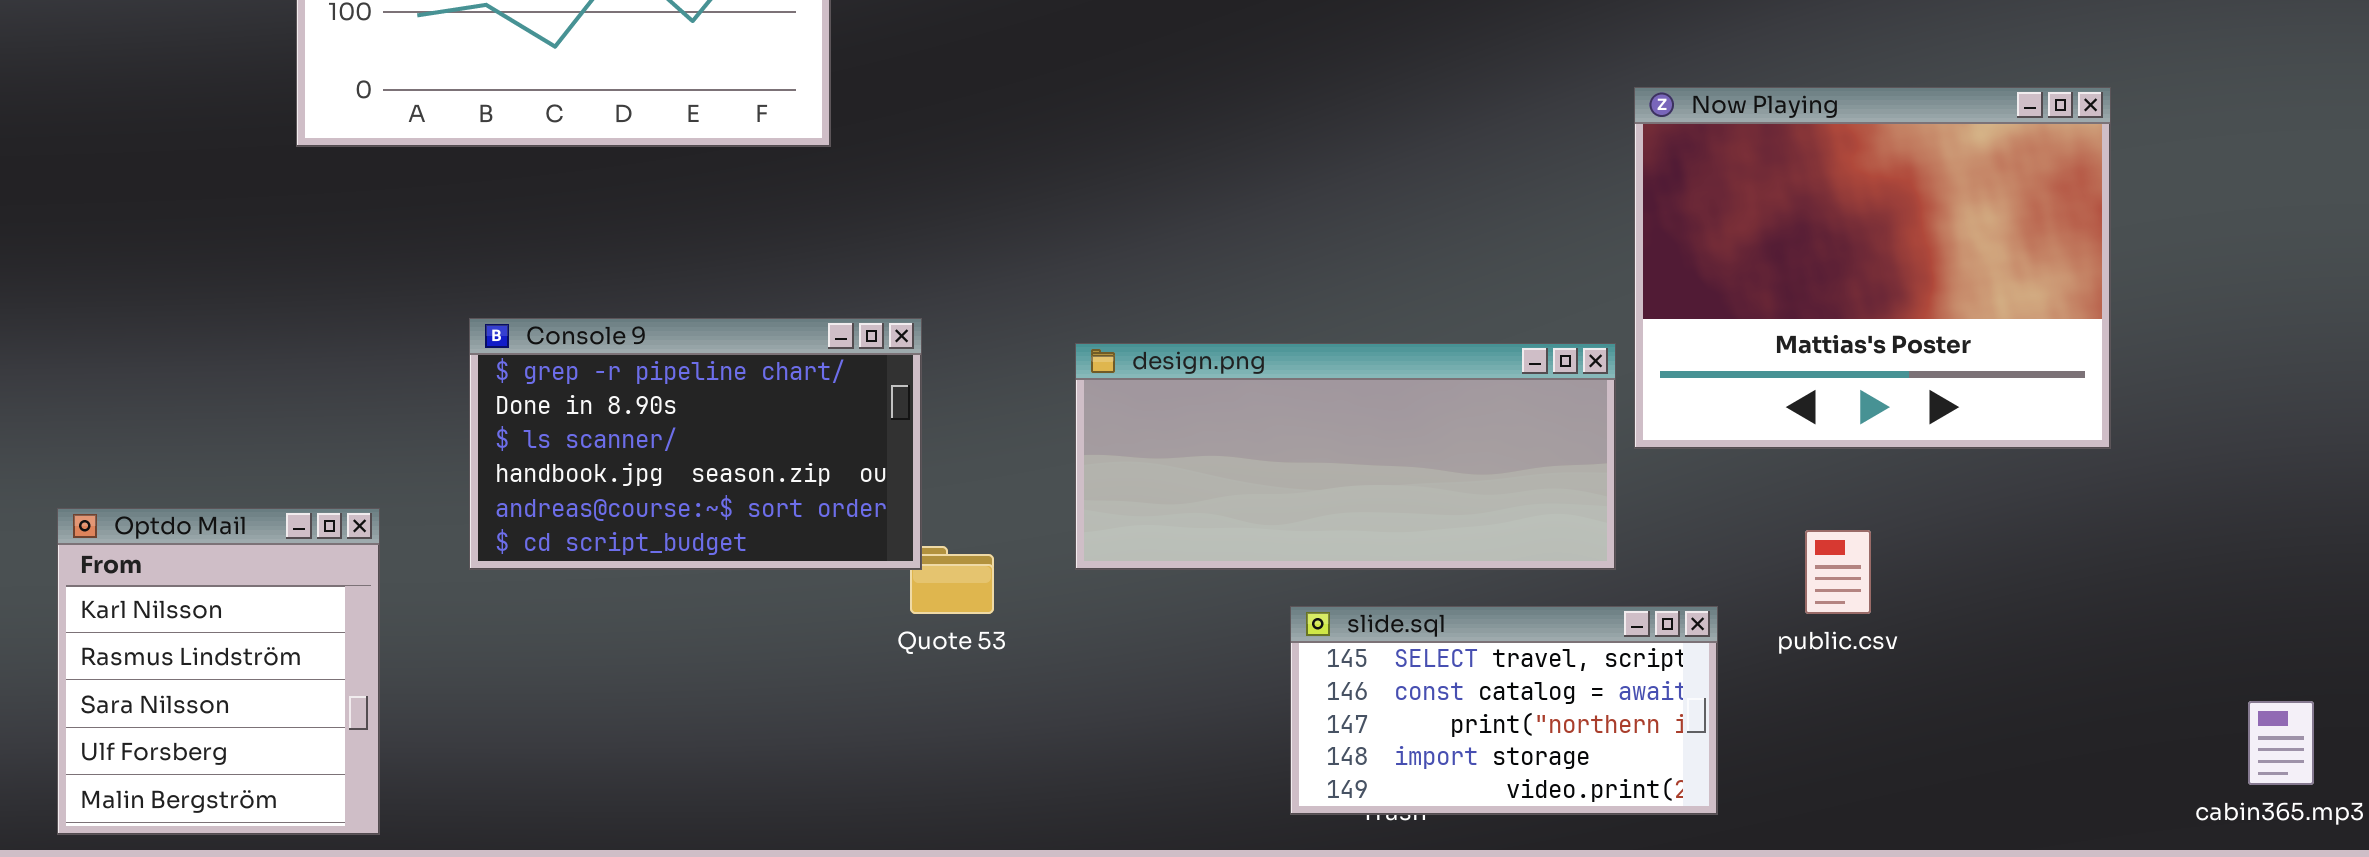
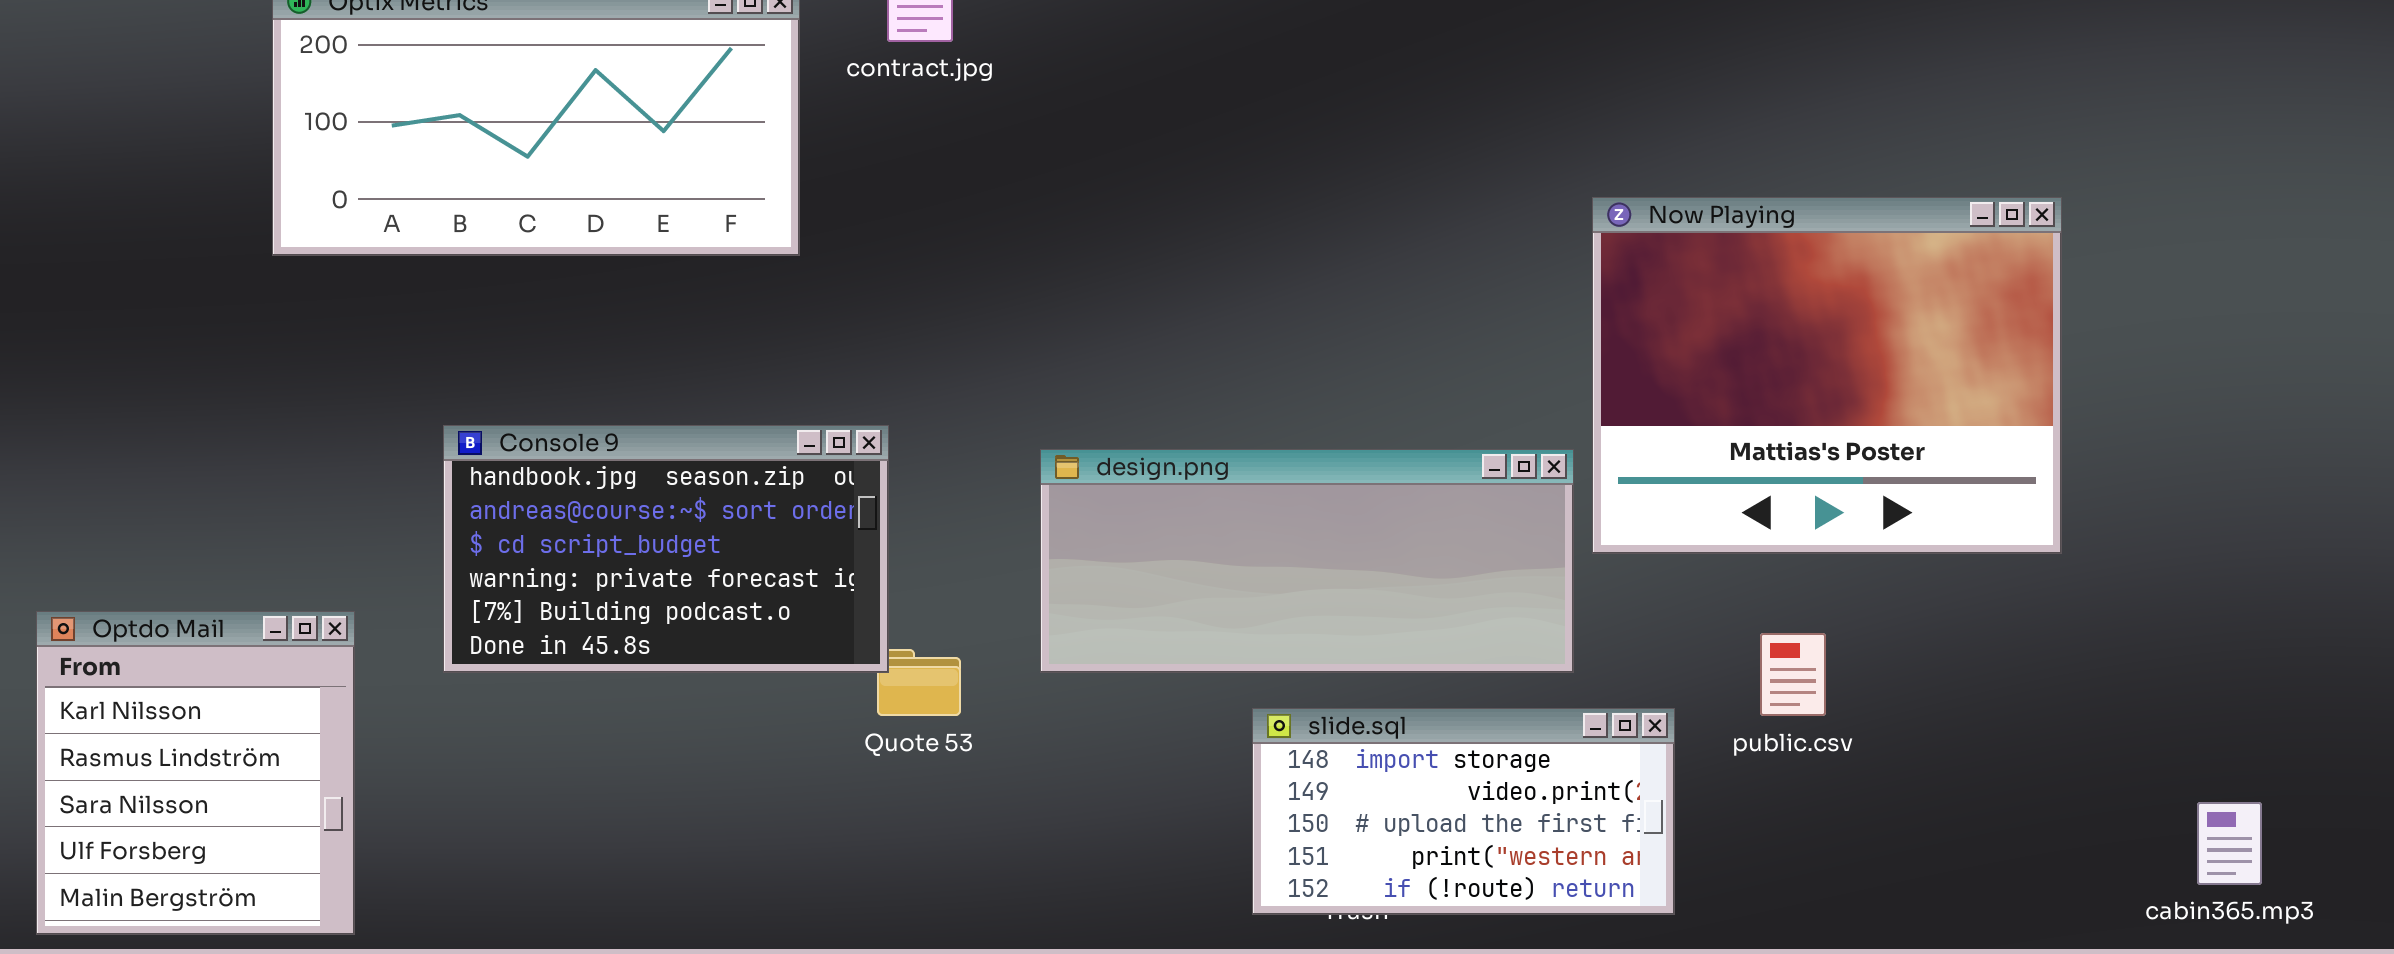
Console 9: [469,318,922,570] -> [443,425,889,673], scrolled down 3 rows
slide.sql: [1290,606,1718,815] -> [1252,708,1675,915], scrolled down 3 rows

